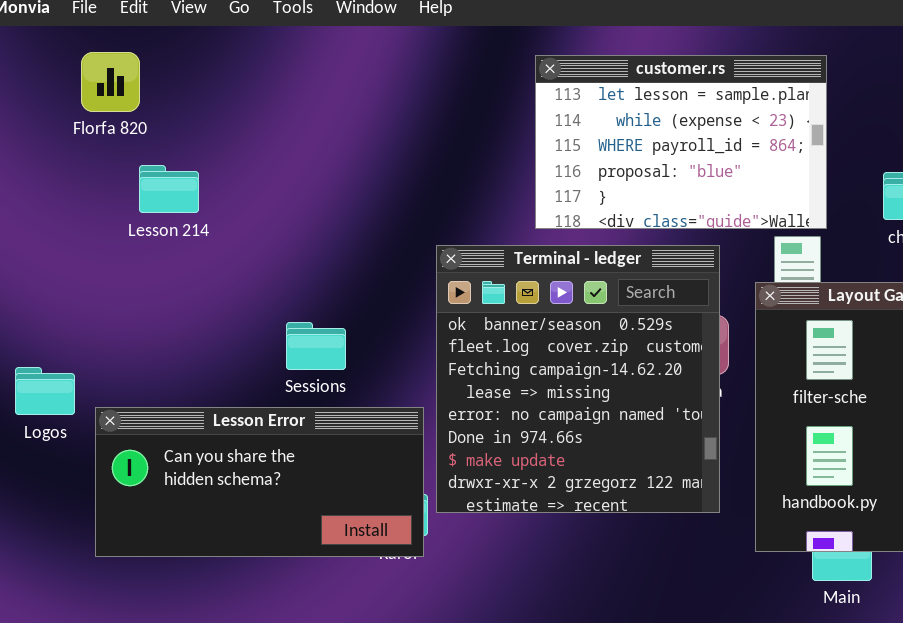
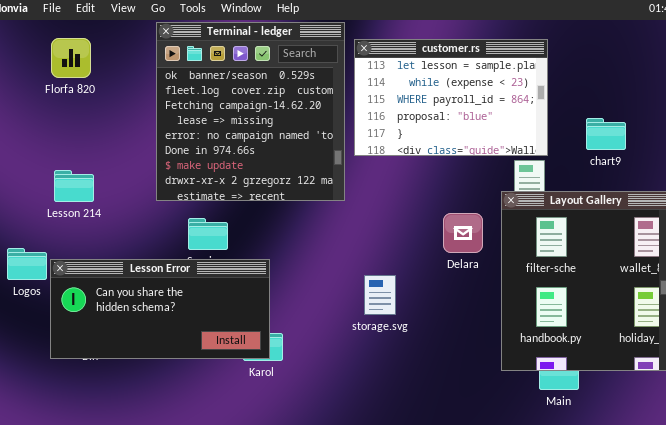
Lesson 214: [139,165,199,213] -> [54,170,94,202], moved
Terminal - ledger: [436,245,720,513] -> [156,22,345,201], moved
Lesson Error: [95,407,424,557] -> [50,259,270,359], moved

